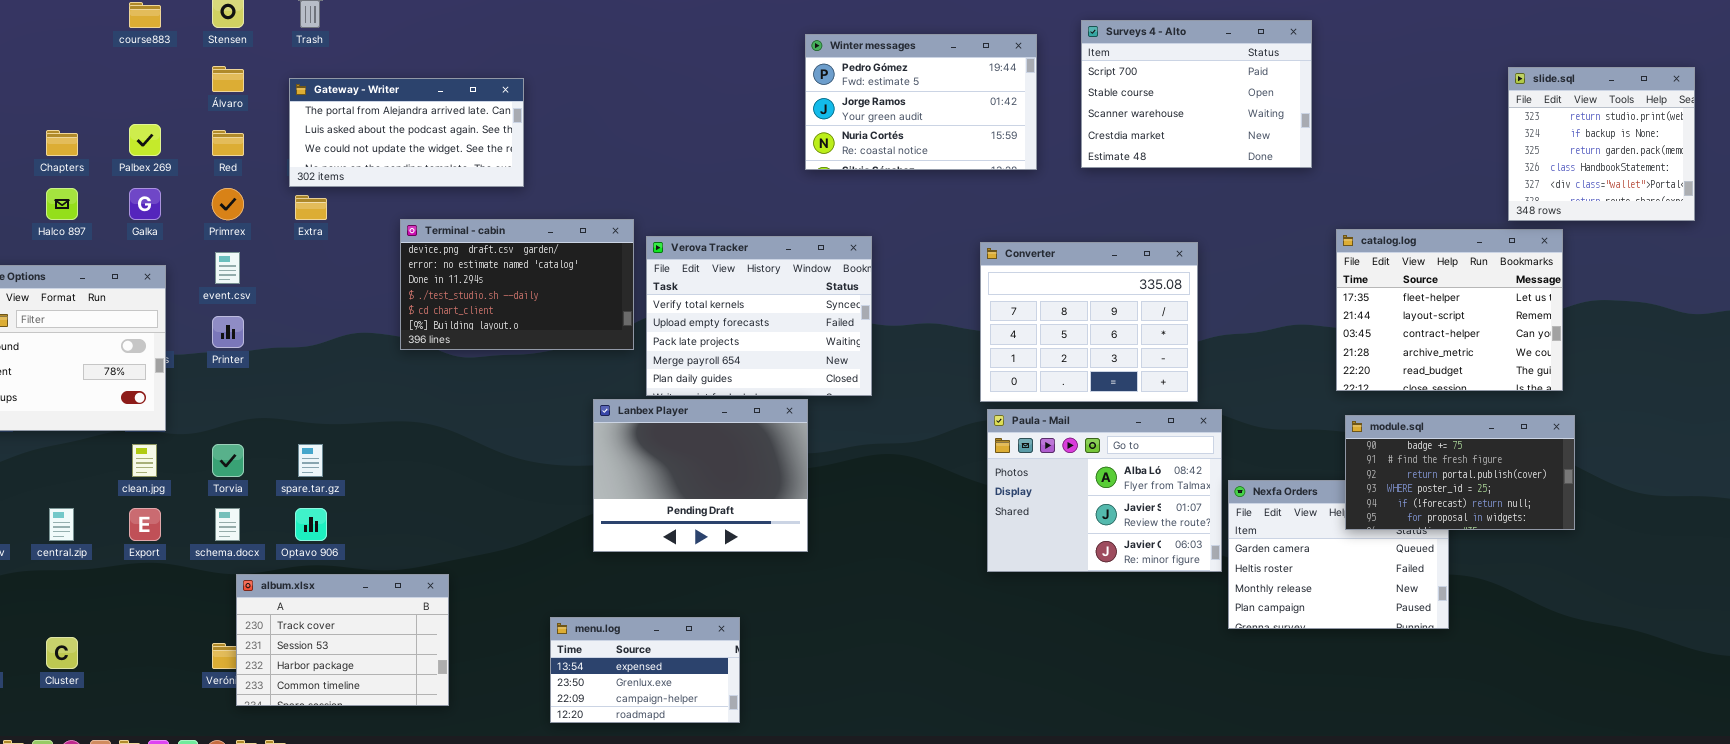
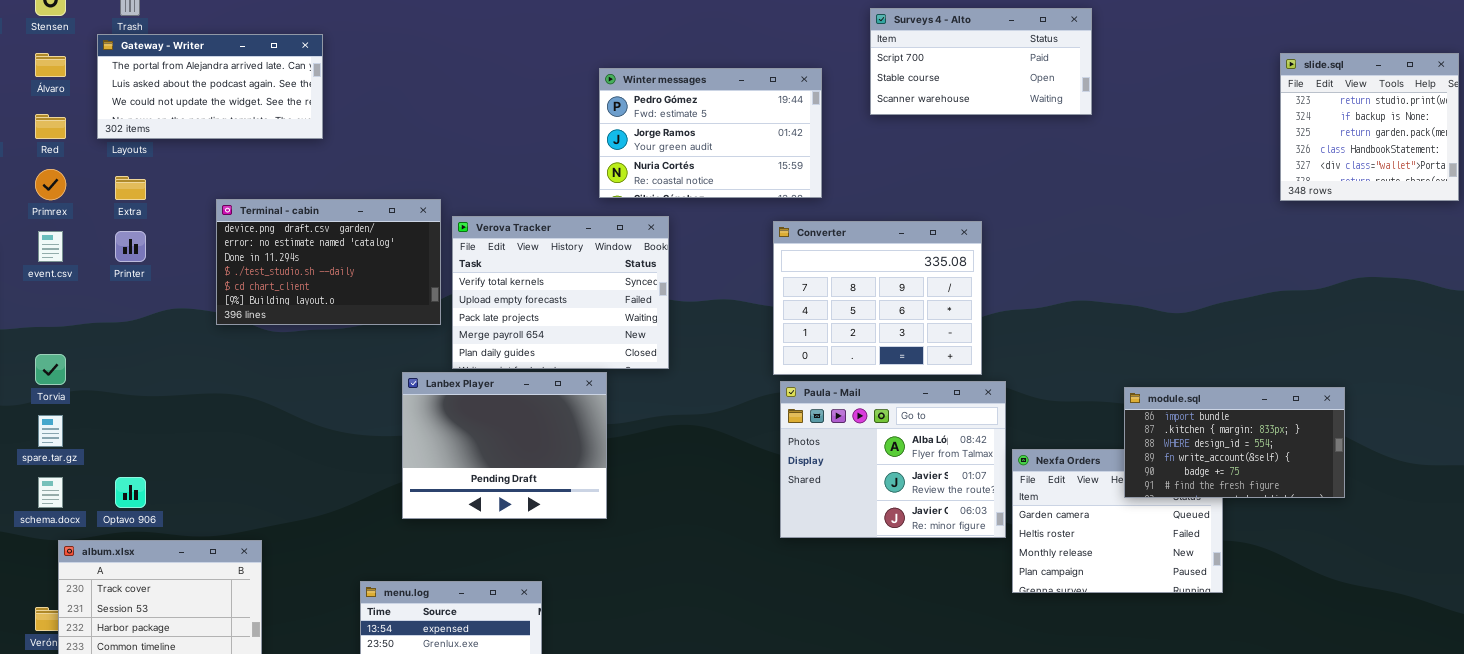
Surveys 4 - Alto: [1081,20,1312,168] -> [870,8,1092,115], resized
Winter messages: [805,34,1037,170] -> [599,68,822,198], moved
Gateway - Writer: [289,78,524,187] -> [97,34,323,139], moved
catalog.log: [1336,229,1563,391] -> none, closed
Printer: [212,316,244,348] -> [115,231,146,262], moved
module.sql: [1345,415,1575,530] -> [1124,387,1345,498], scrolled up 4 rows
Torvia: [212,444,244,477] -> [35,354,66,385], moved
spare.tar.gz: [298,444,323,477] -> [38,415,63,447], moved

